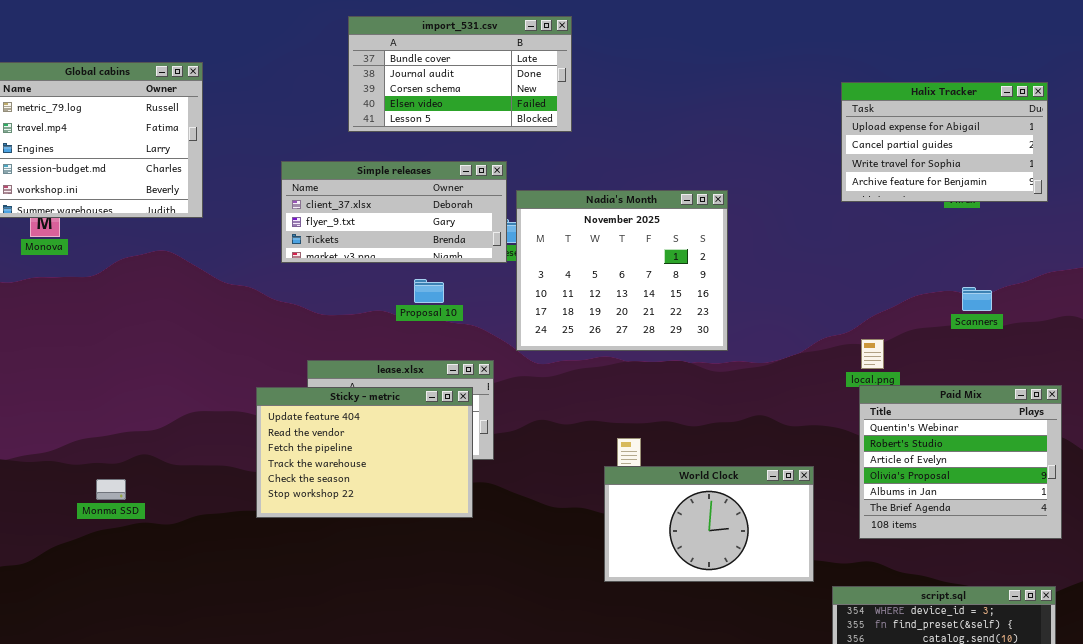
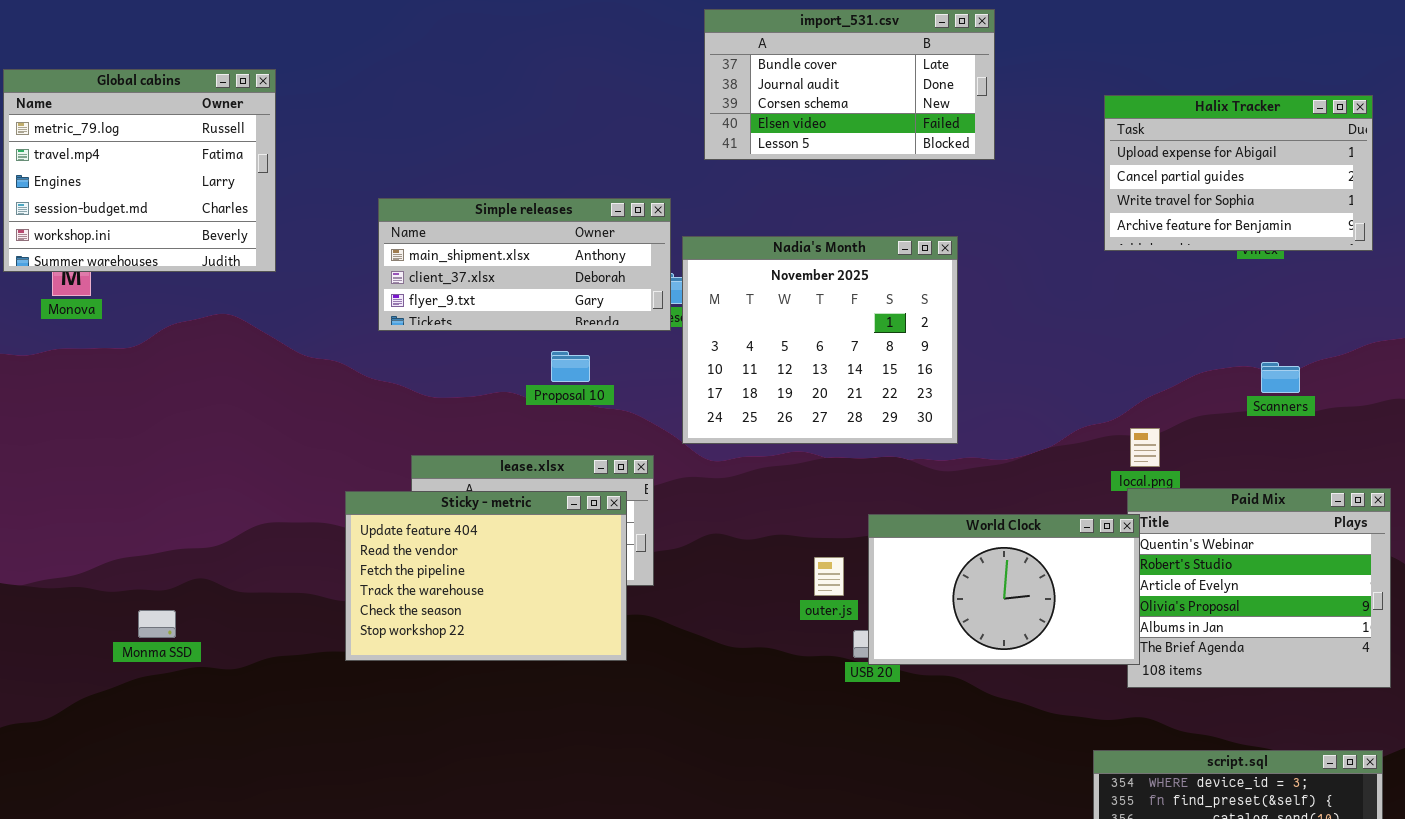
import_531.csv: [348,16,572,132] -> [704,9,995,160], moved
Simple releases: [281,161,507,263] -> [378,198,671,331], scrolled up 1 row
World Clock: [604,466,814,582] -> [868,514,1140,665], moved

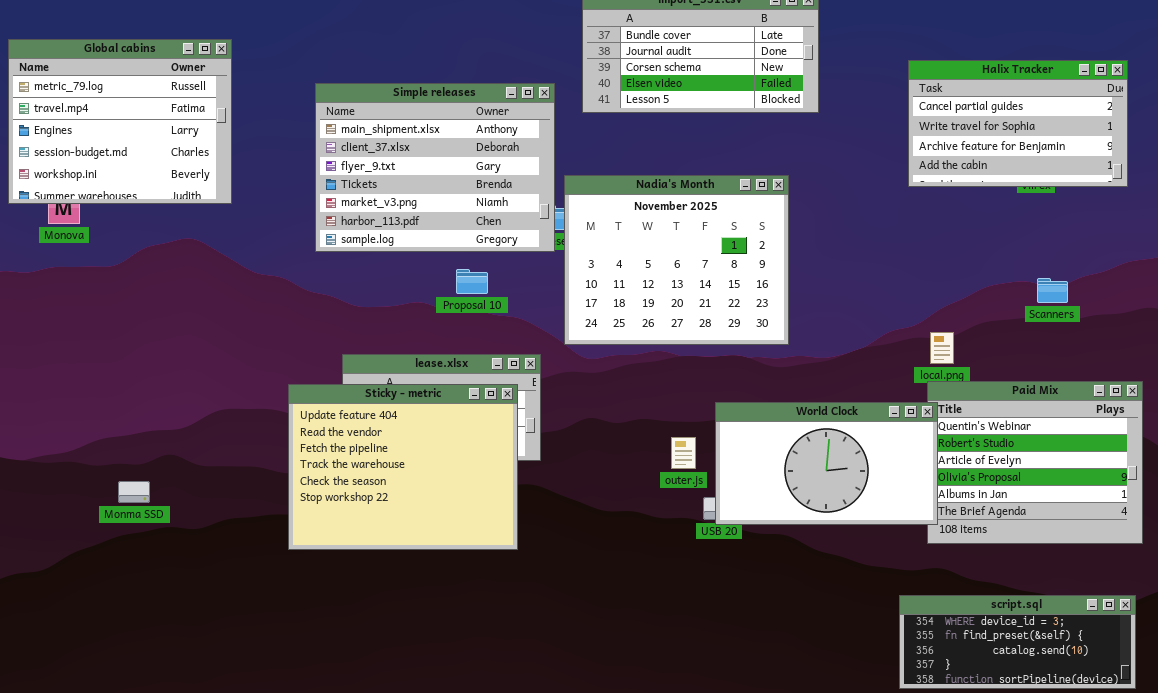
Halix Tracker: [1104,95,1373,251] -> [908,60,1128,187], scrolled down 1 row
Simple releases: [378,198,671,331] -> [315,83,555,252], resized
Sticky - metric: [345,491,627,661] -> [288,384,518,550], resized

